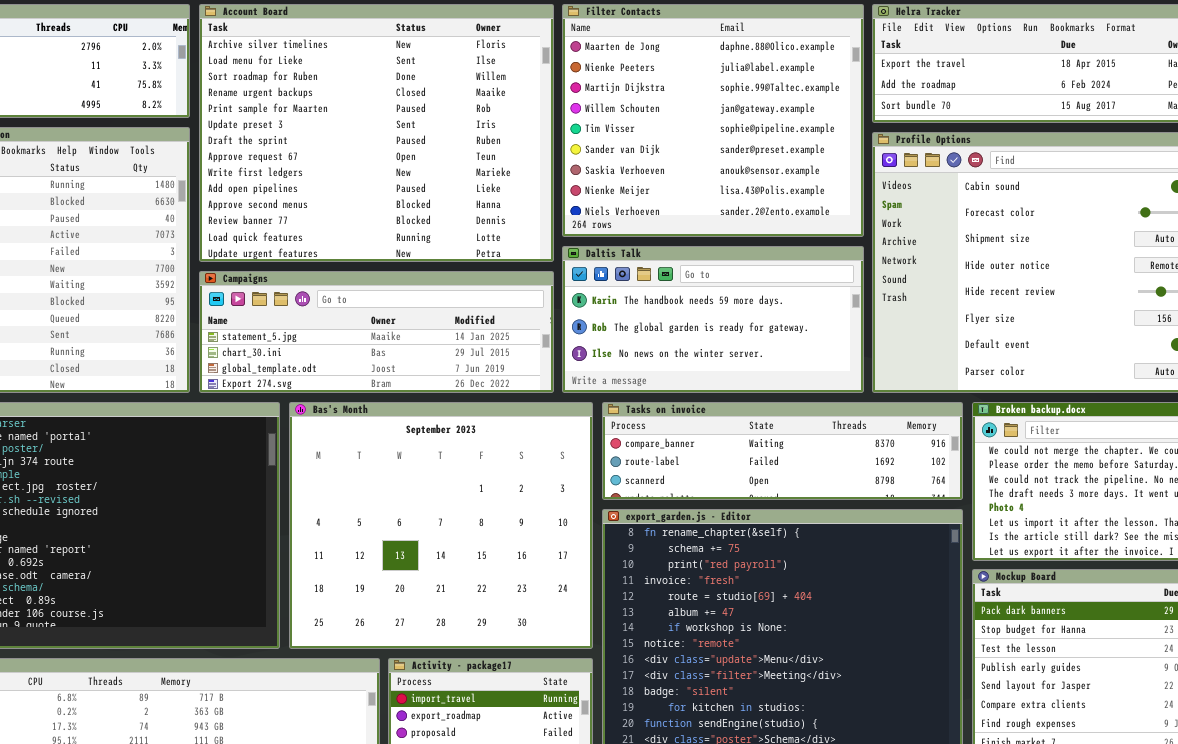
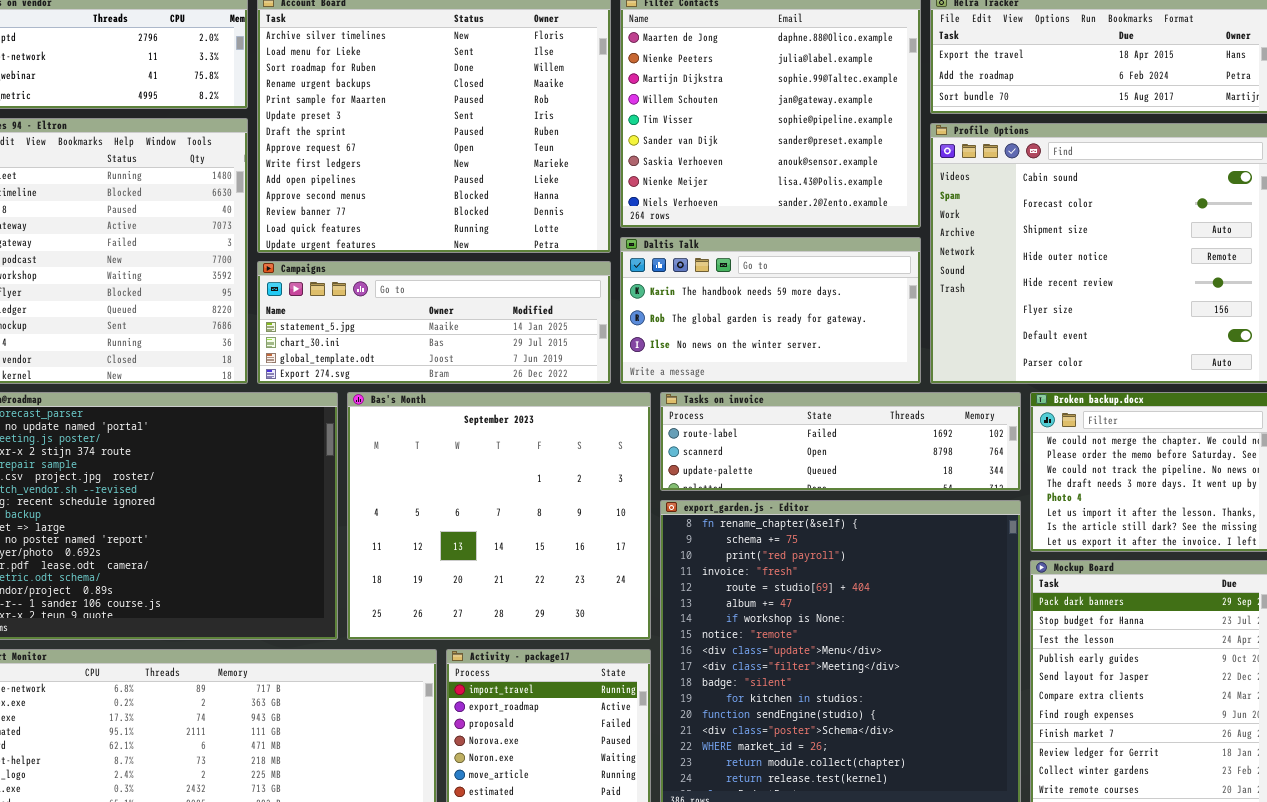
Tasks on invoice: [602,402,963,500] -> [660,392,1021,491], scrolled down 1 row

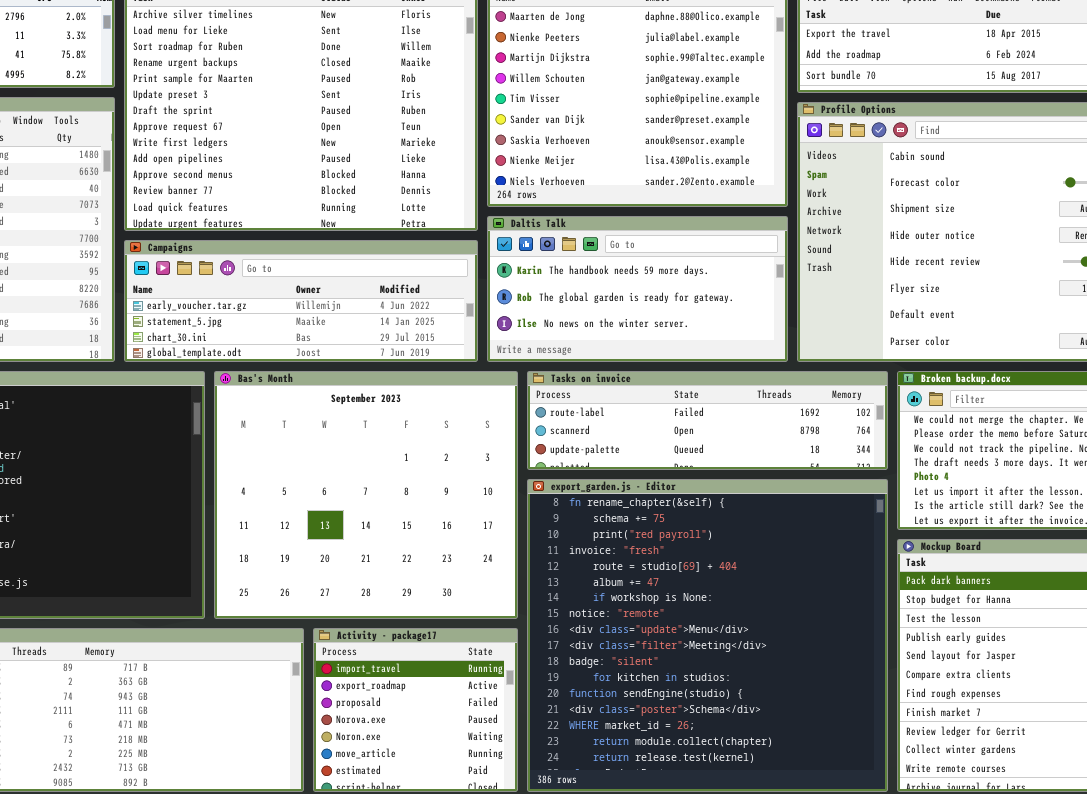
Campaigns: [257,261,611,384] -> [124,240,478,362], scrolled up 1 row

